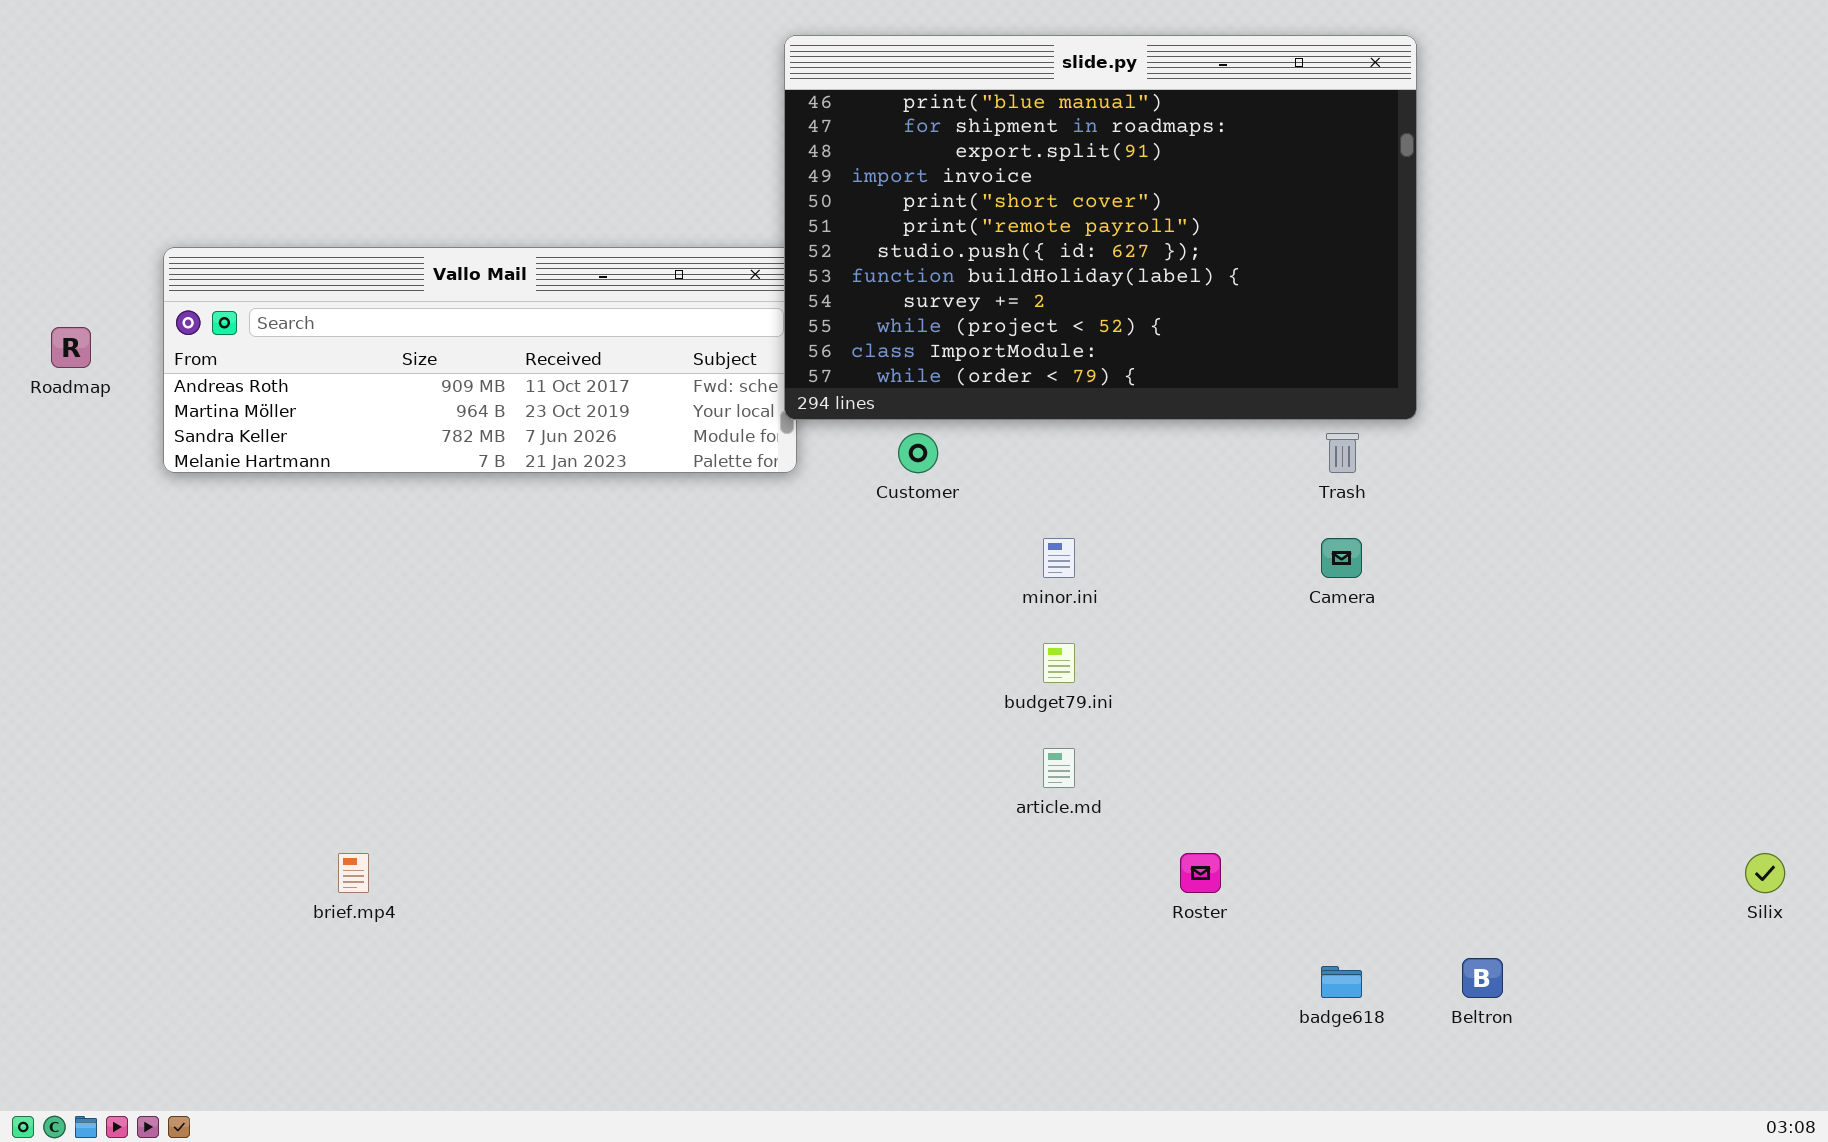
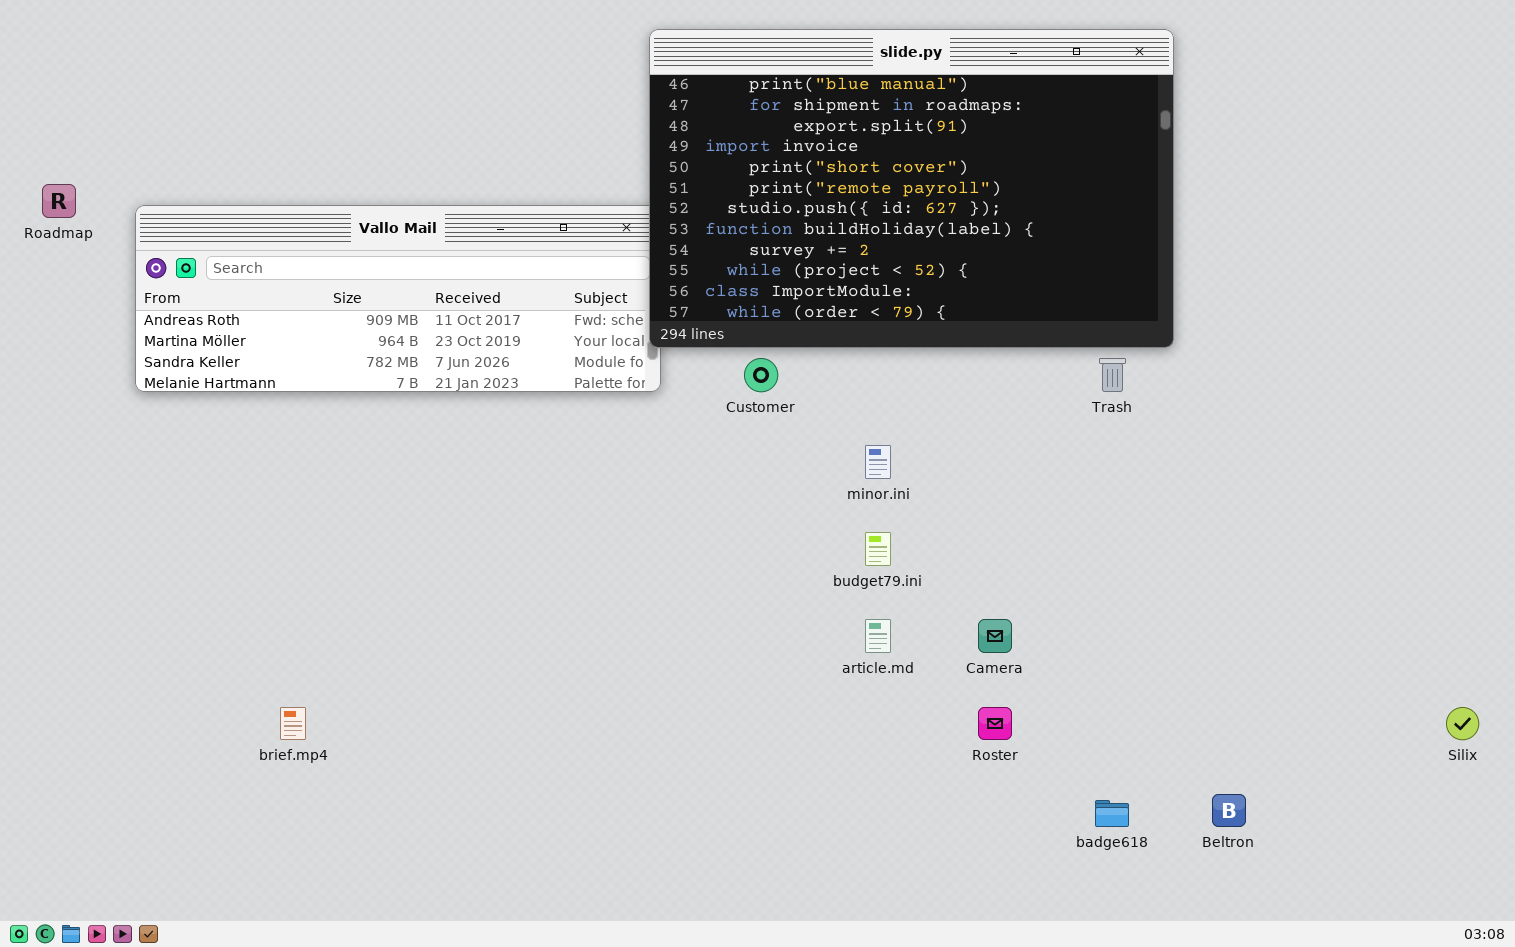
Roadmap: [51,327,91,368] -> [42,184,76,218], moved
Camera: [1321,538,1362,578] -> [978,619,1012,653], moved

